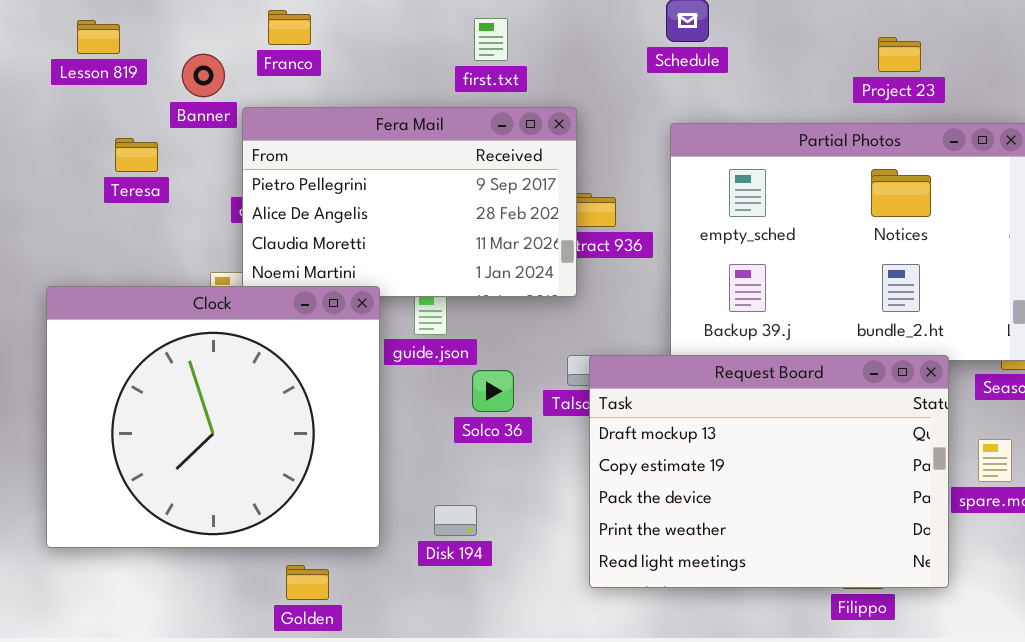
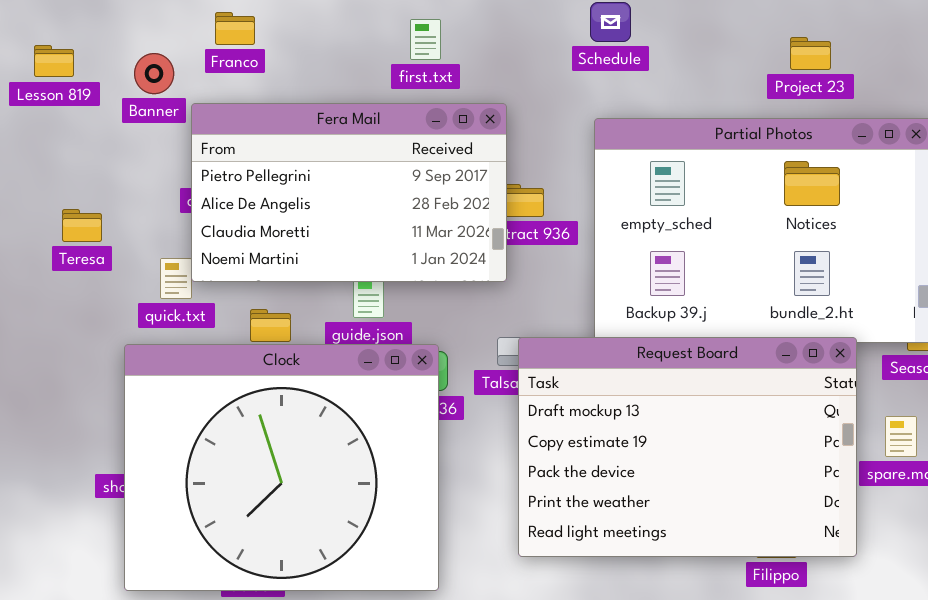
Lesson 819: [77,20,120,54] -> [34,45,74,77], moved
Teresa: [115,138,158,172] -> [62,209,102,242], moved
Clock: [46,286,380,548] -> [124,344,439,591], moved

